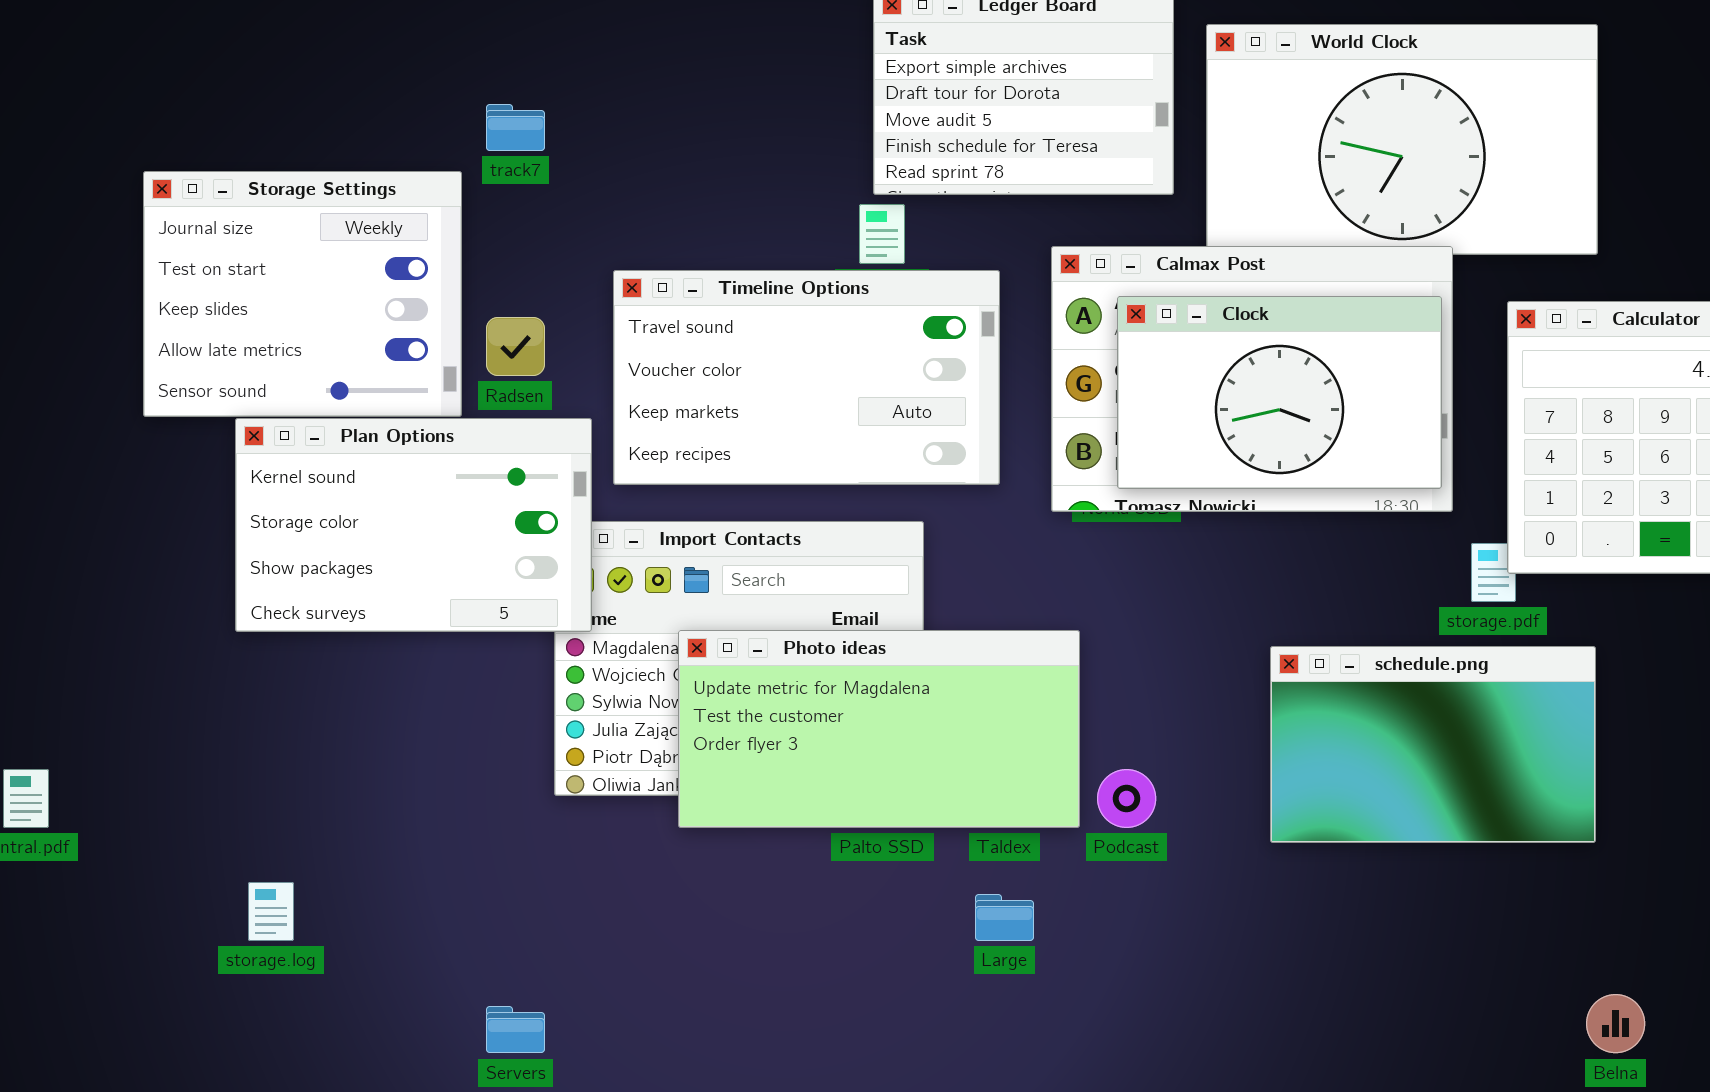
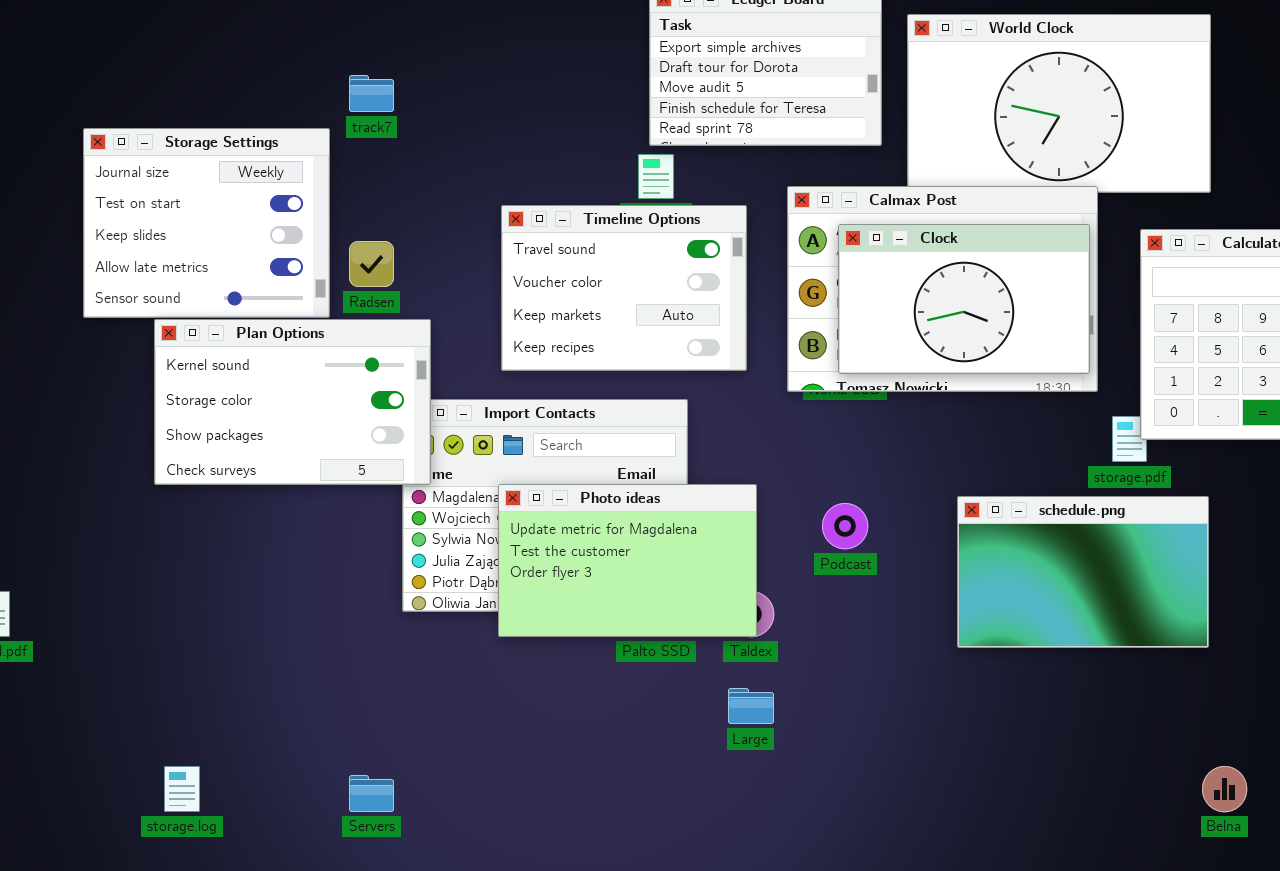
Timeline Options: [613,270,1000,485] -> [501,205,747,371], resized
Photo ideas: [678,630,1080,828] -> [498,484,757,637], resized
Podcast: [1097,769,1156,828] -> [822,503,868,549], moved
storage.log: [248,882,294,941] -> [164,766,200,812], moved

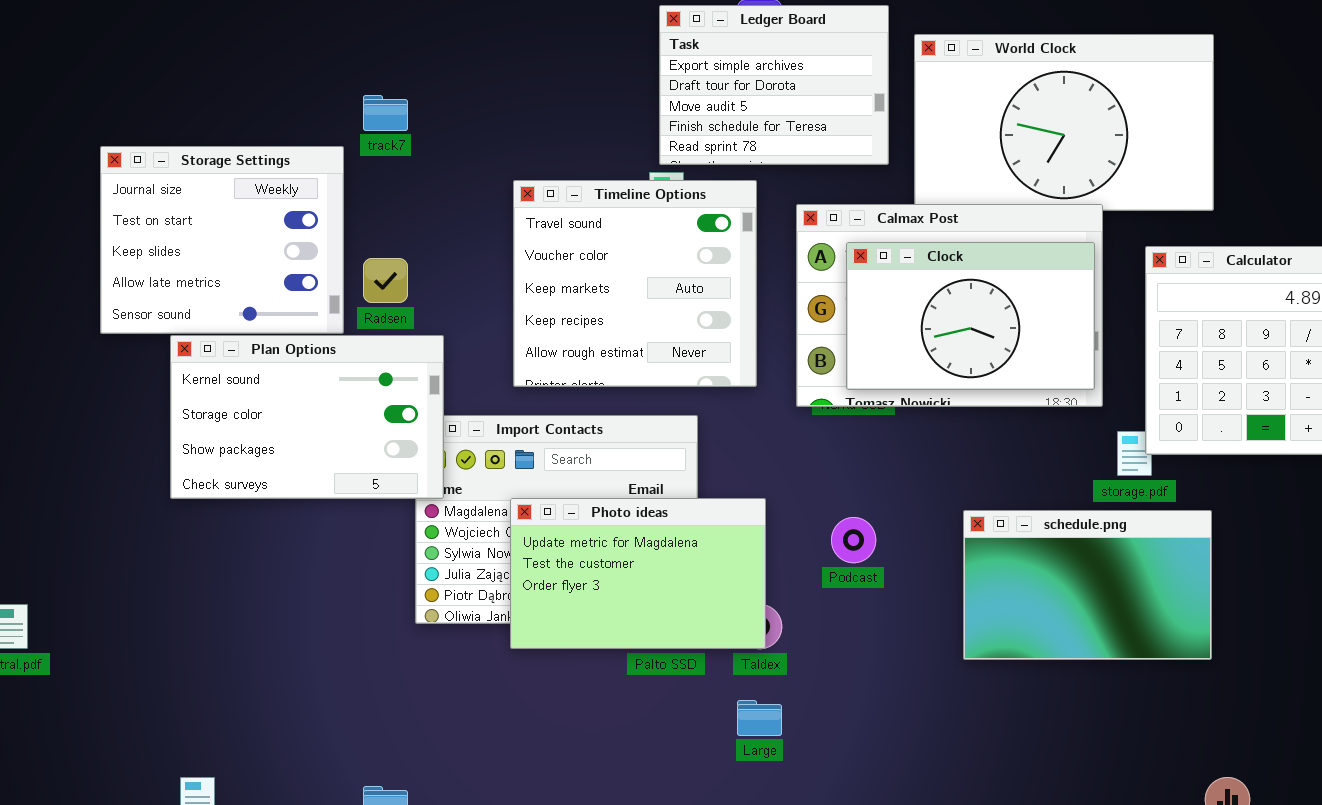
Timeline Options: [501,205,747,371] -> [513,180,757,387], resized

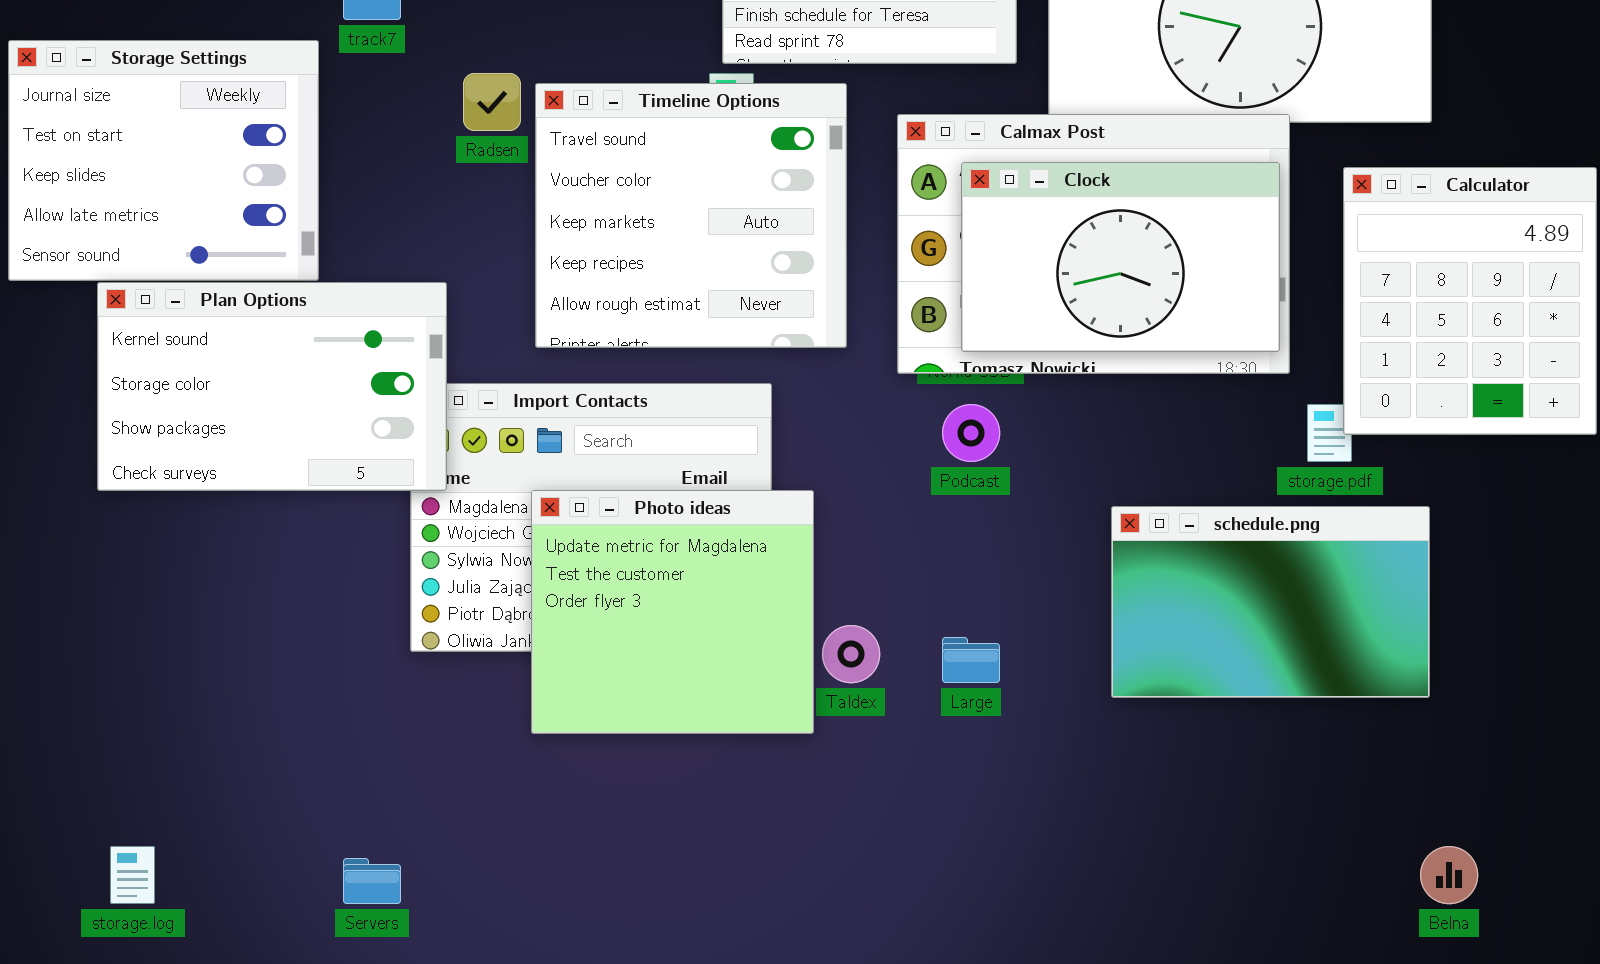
Radsen: [363,258,408,303] -> [463,73,521,131], moved
Photo ideas: [510,498,766,649] -> [531,490,814,734], resized
Podcast: [831,517,876,563] -> [942,404,1000,462], moved
Large: [737,700,782,736] -> [942,637,1000,683], moved

